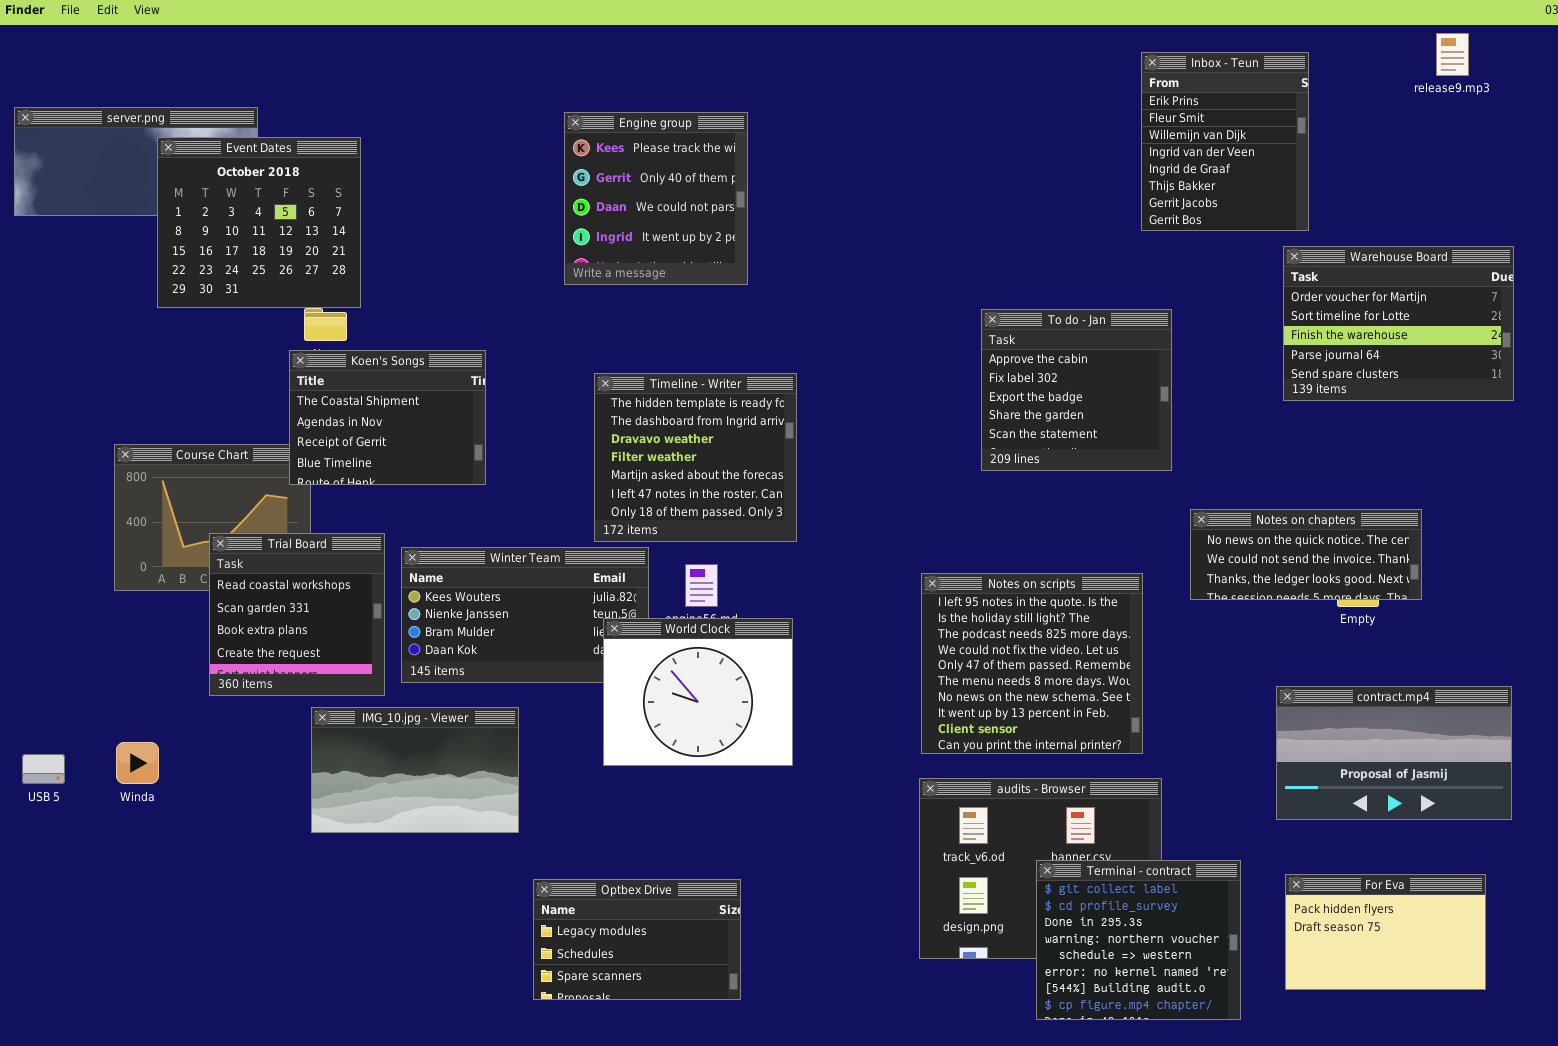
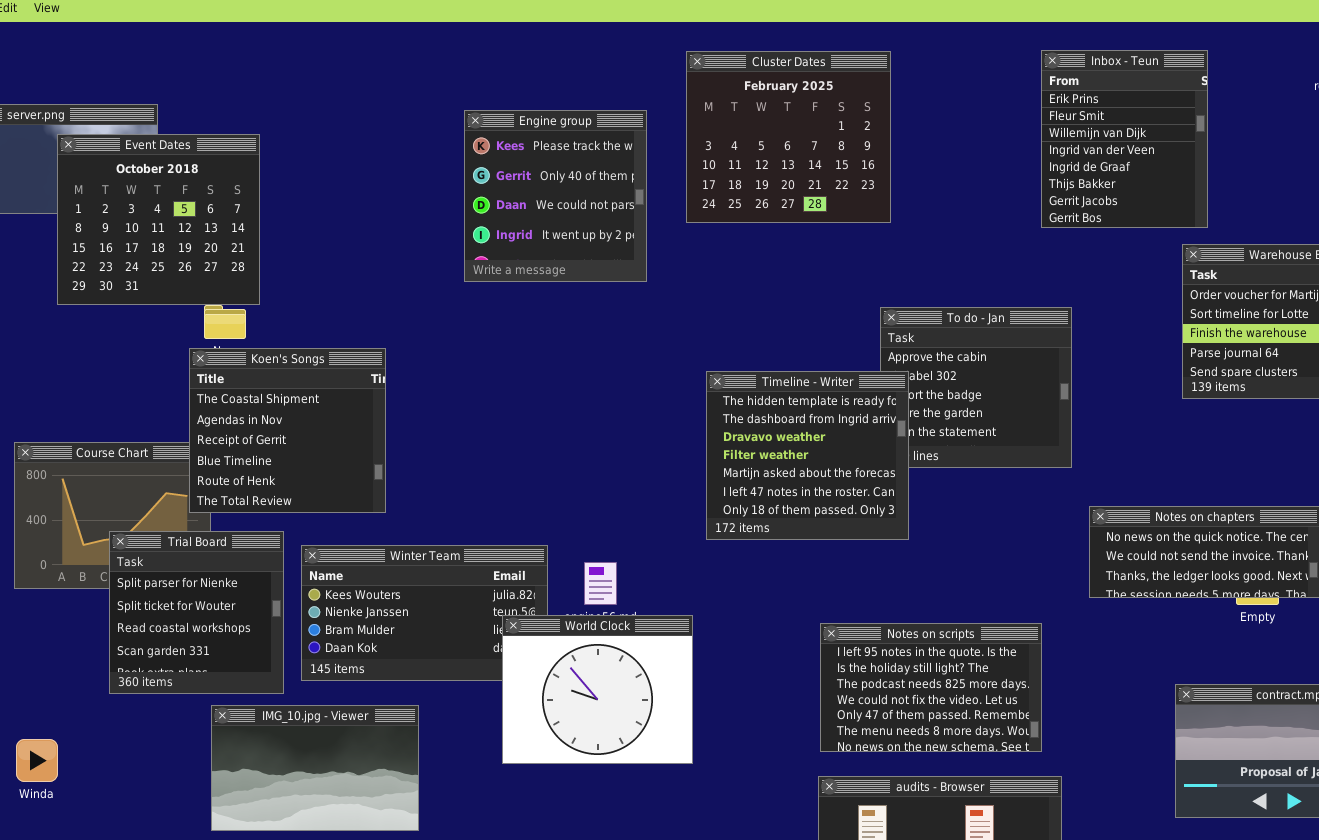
Cluster Dates: none -> [686,51,891,223], opened
Koen's Songs: [289,350,486,485] -> [189,348,386,513], resized
Timeline - Writer: [594,373,797,542] -> [706,371,909,540], moved
Trial Board: [209,533,385,696] -> [109,531,284,694], scrolled up 2 rows
Notes on scripts: [921,573,1143,754] -> [820,623,1042,752], resized

